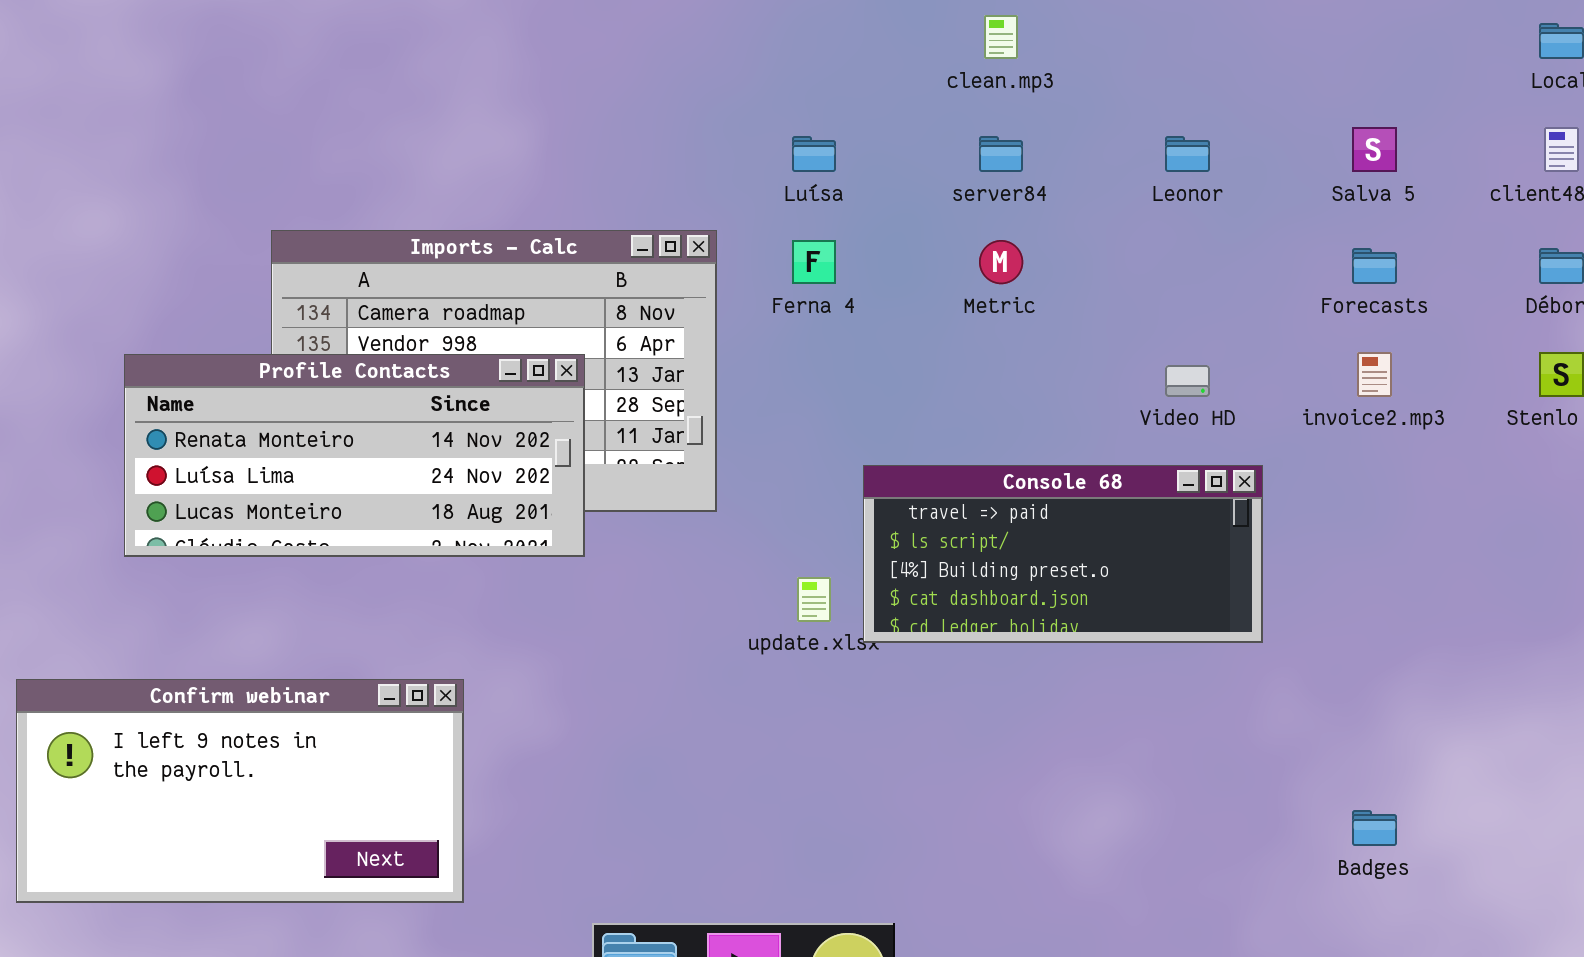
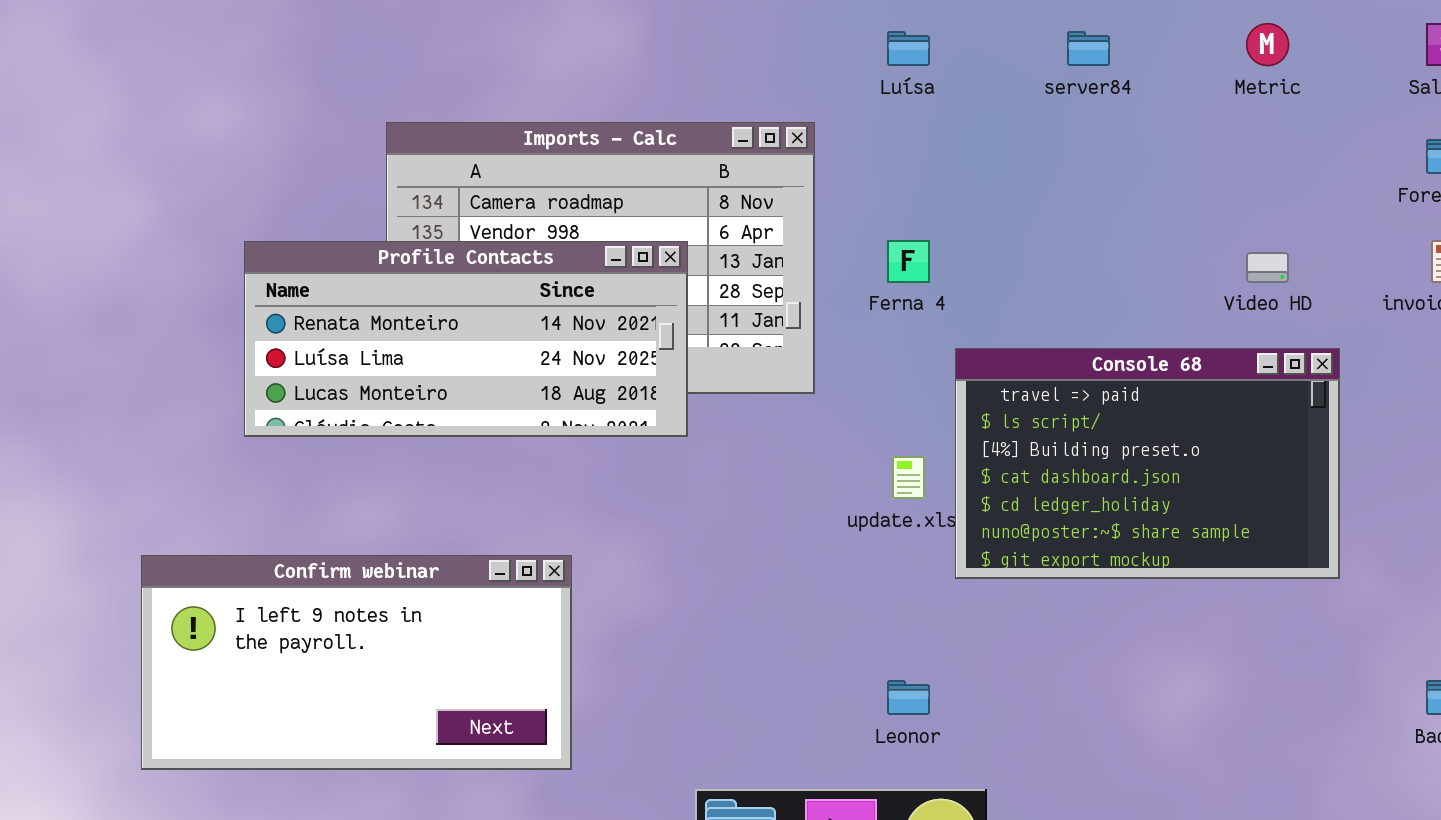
Leonor: [1165,136,1210,172] -> [887,680,930,715], moved
Ferna 4: [792,240,836,284] -> [887,240,930,283], moved
Metric: [979,240,1023,284] -> [1246,23,1289,66], moved
Console 68: [863,465,1263,643] -> [955,348,1340,579], resized

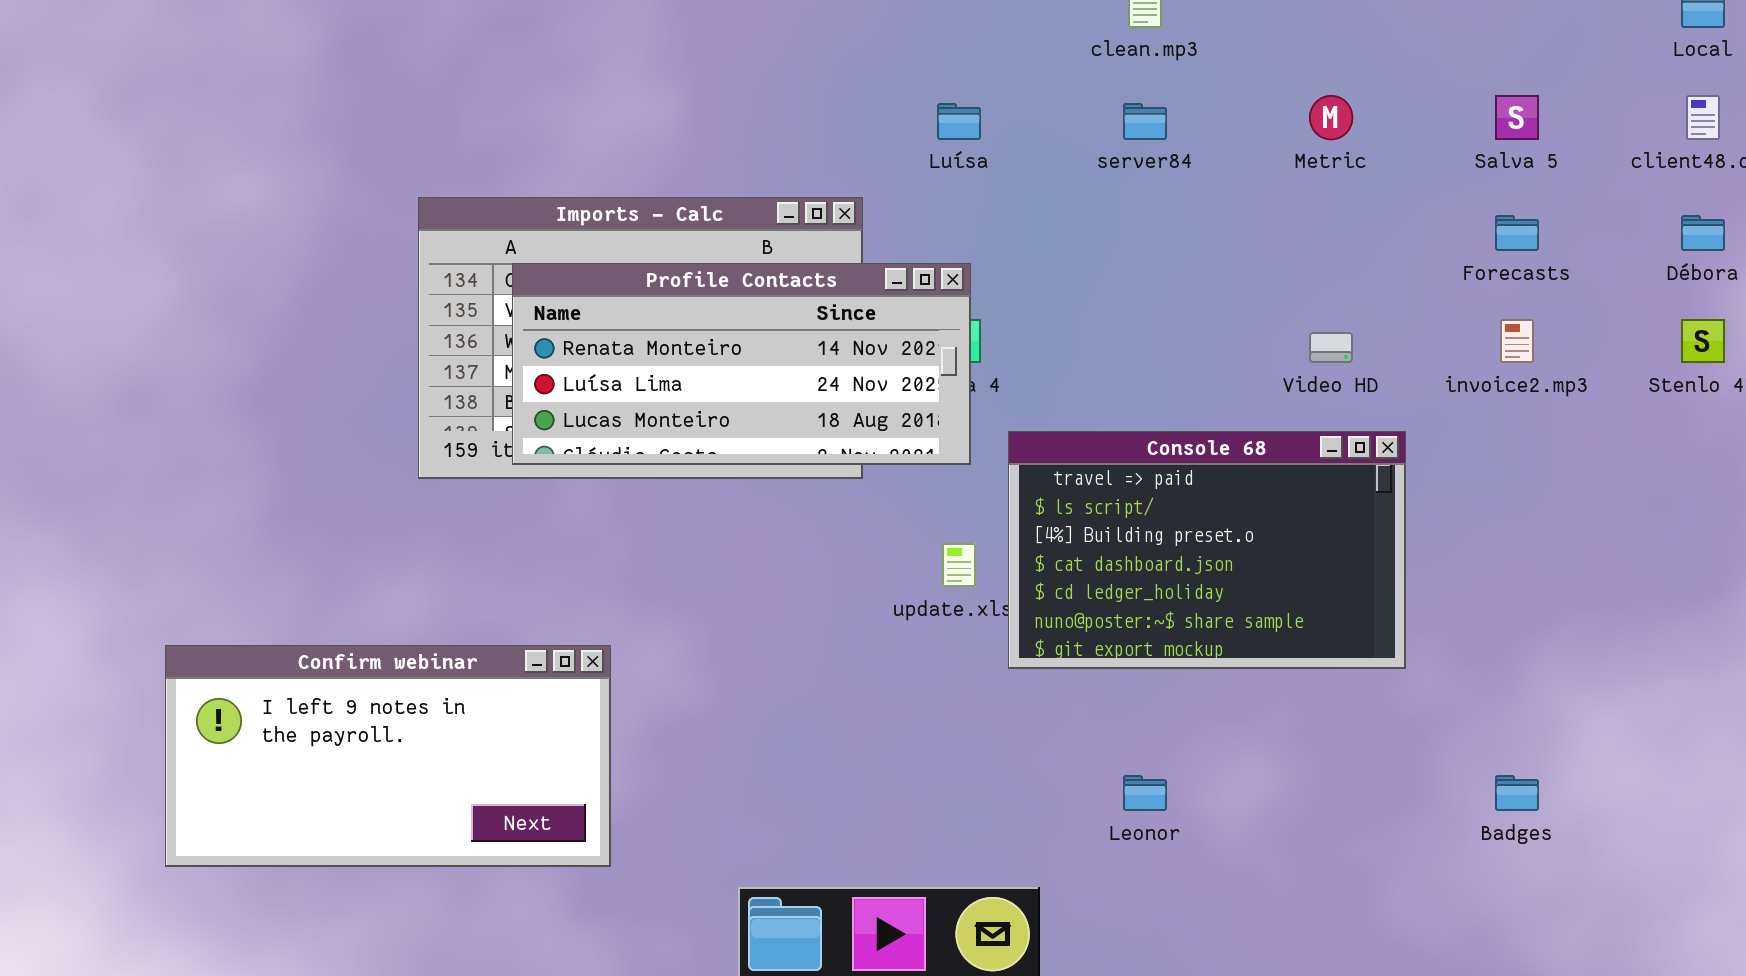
Profile Contacts: [244,241,688,437] -> [512,263,971,465], moved
Leonor: [887,680,930,715] -> [1123,775,1167,811], moved

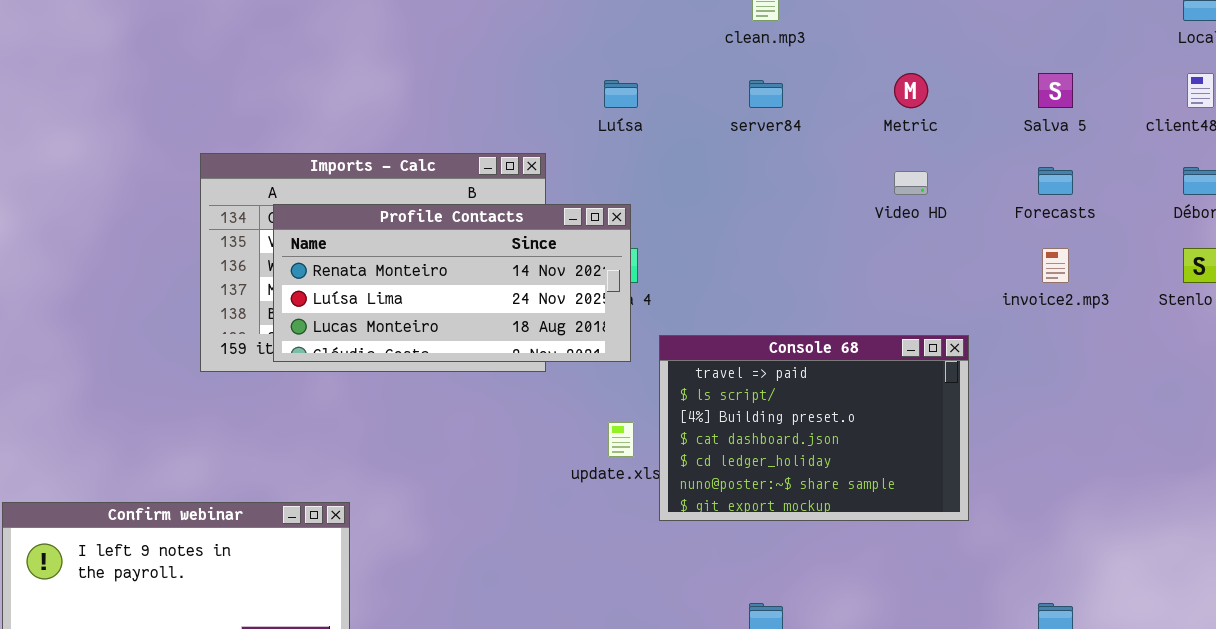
Video HD: [1309,332,1353,363] -> [894,171,928,195], moved

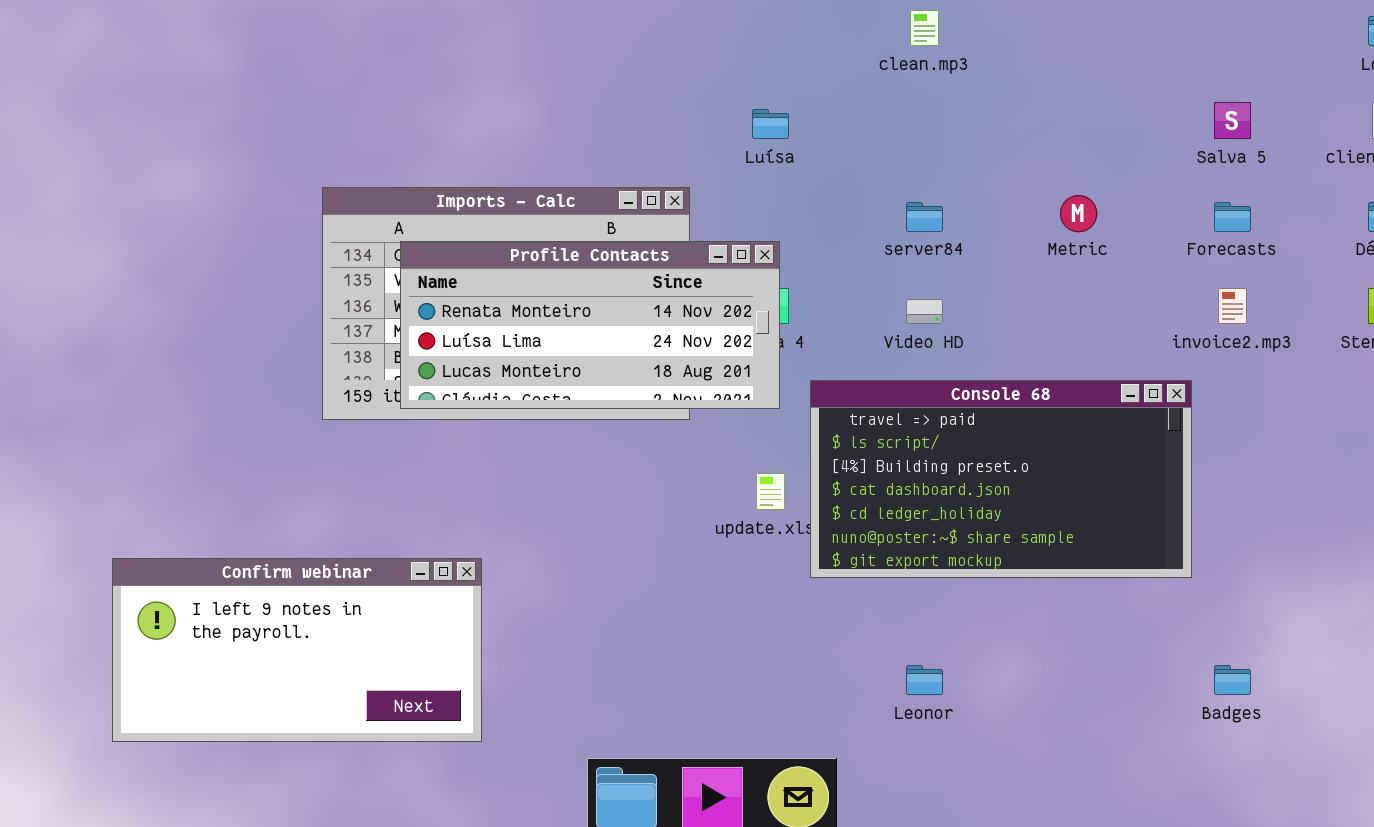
Metric: [894,73,928,108] -> [1060,195,1097,232], moved
server84: [749,80,783,108] -> [906,202,943,232], moved
Video HD: [894,171,928,195] -> [906,299,943,324], moved
Console 68: [659,335,969,521] -> [810,380,1192,578], resized

